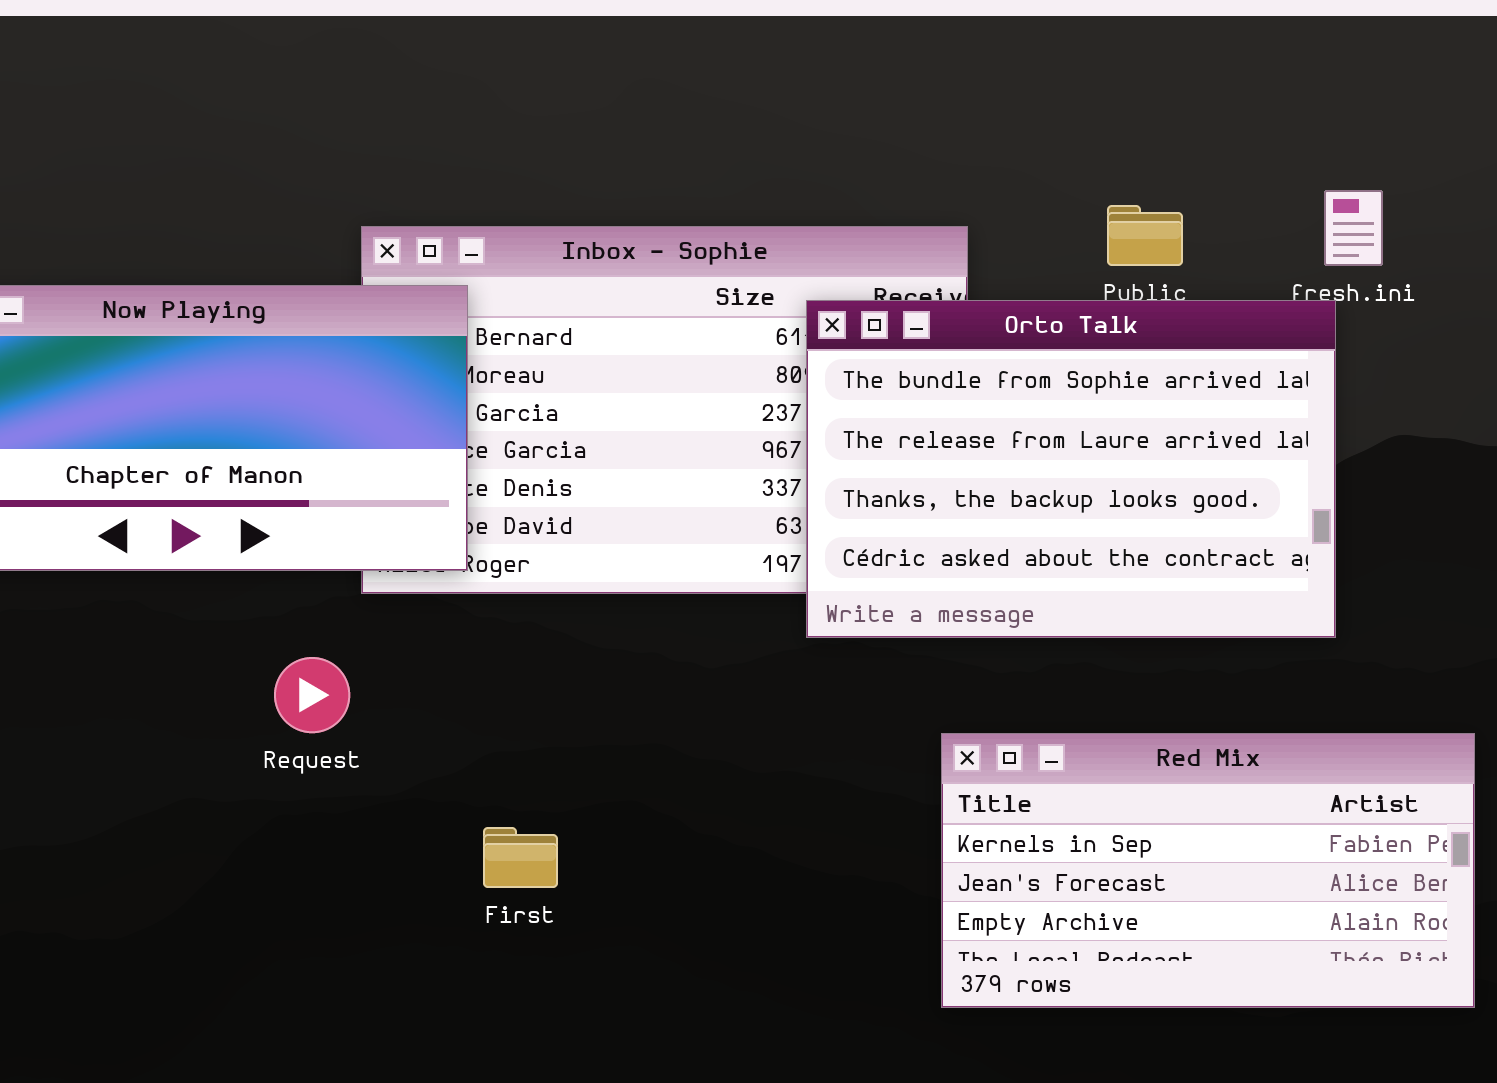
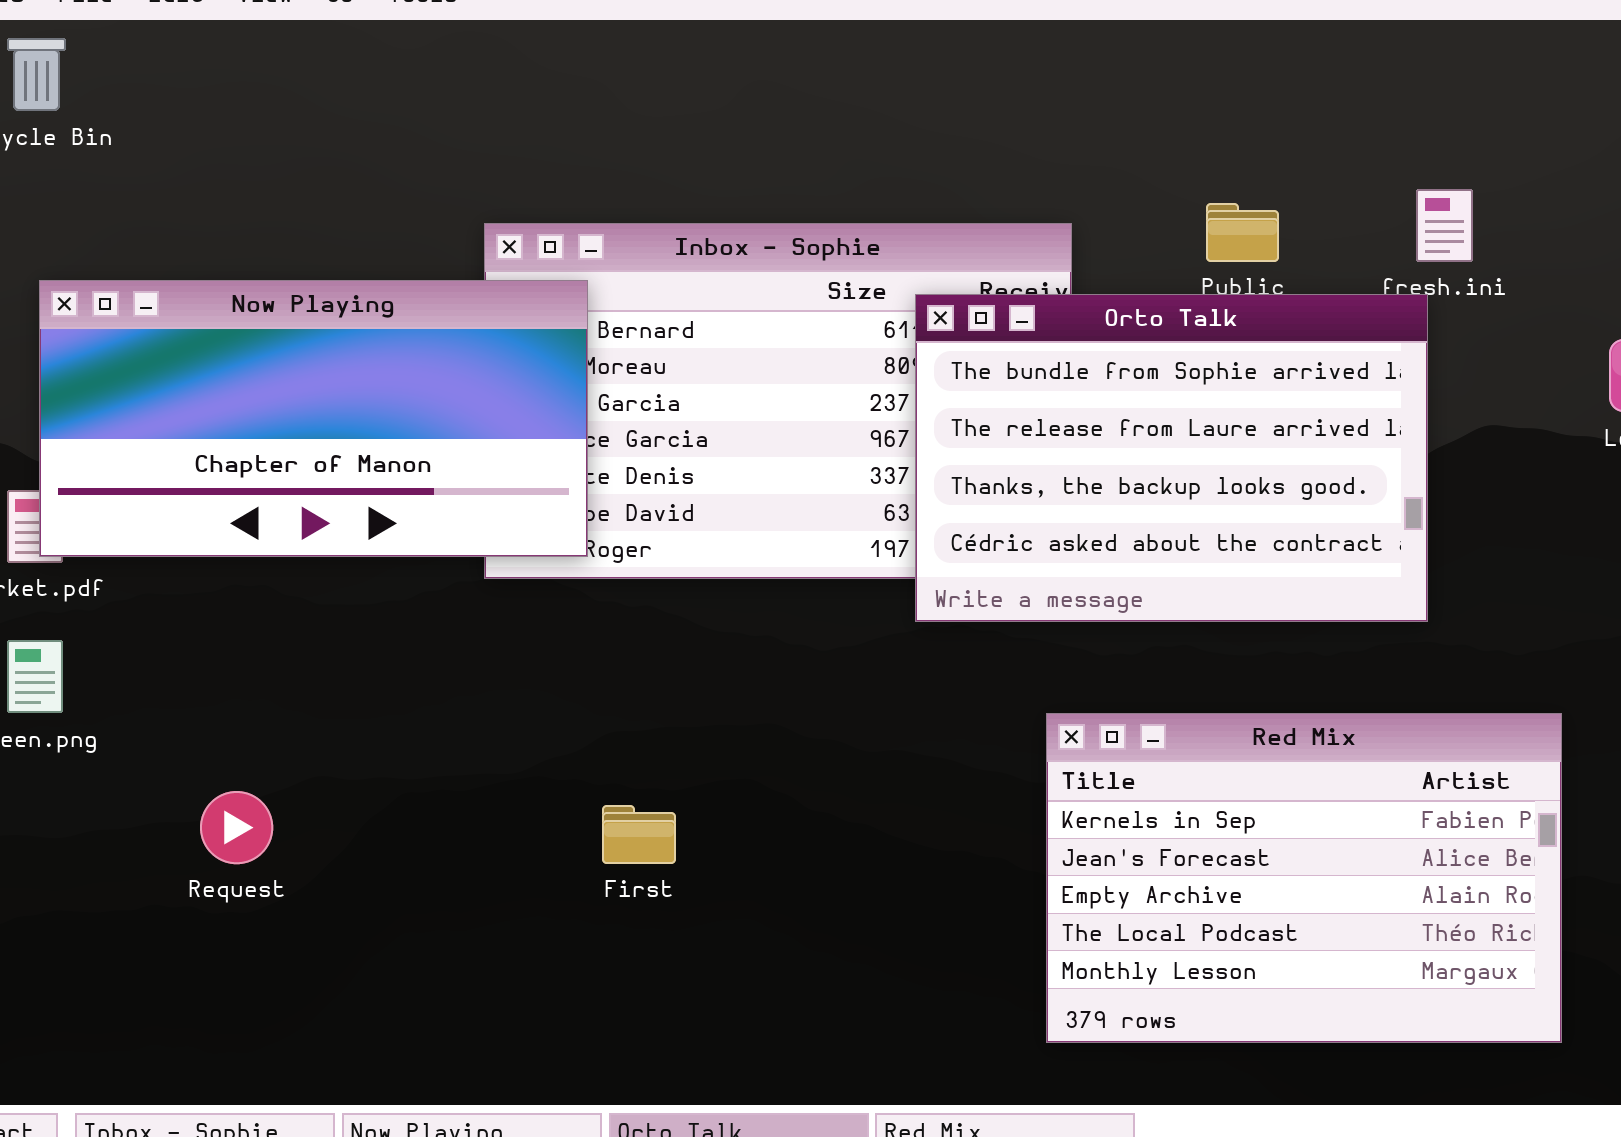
Request: [274,657,350,733] -> [200,791,273,864], moved
Red Mix: [941,733,1475,1008] -> [1046,713,1562,1043], resized

